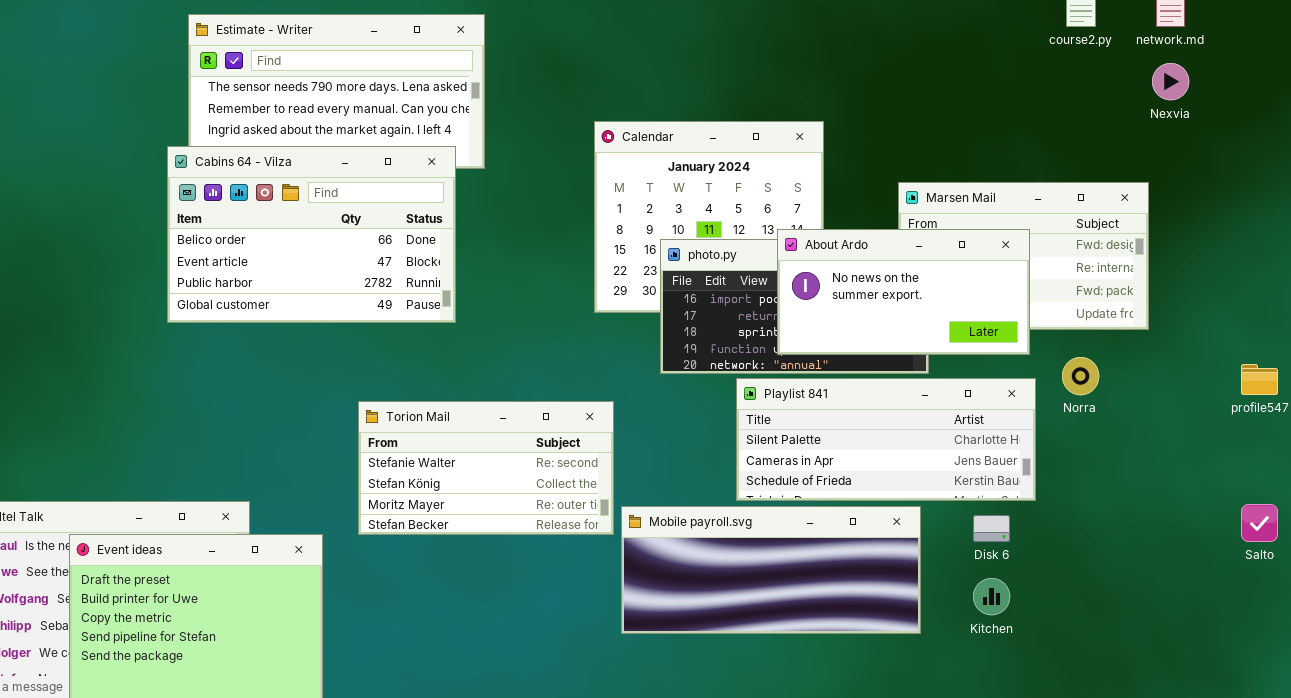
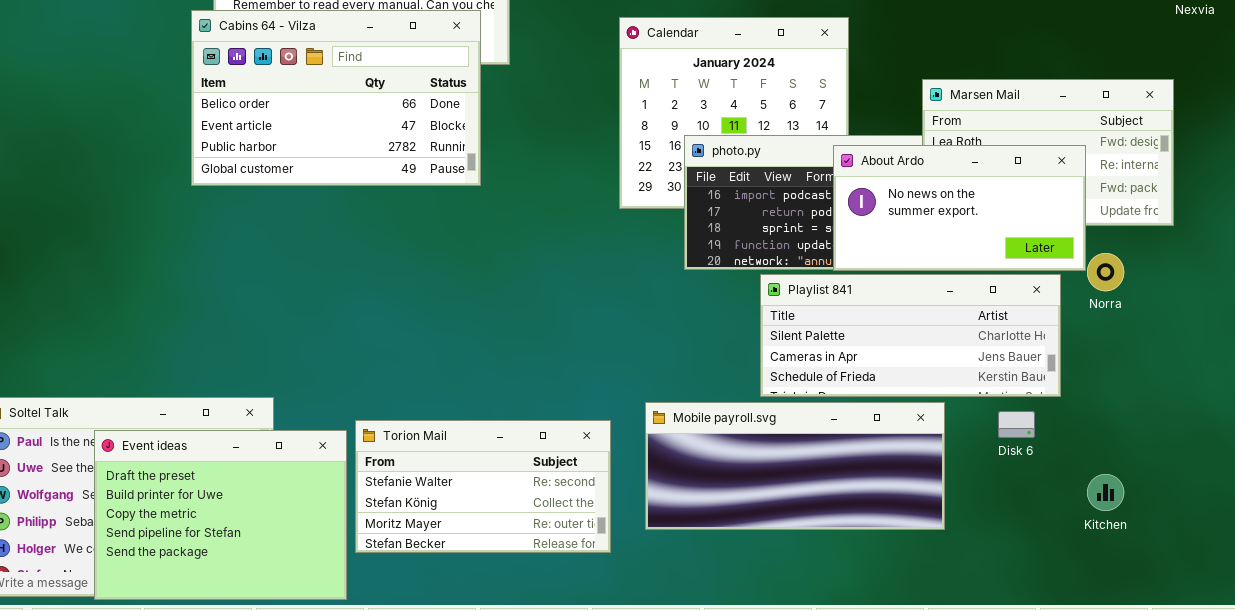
Cabins 64 - Vilza: [167,146,456,323] -> [191,10,481,186], moved
About Ardo: [777,229,1030,355] -> [833,145,1086,271], moved
Torion Mail: [358,401,614,535] -> [355,420,611,553], moved
Kitchen: [973,578,1010,615] -> [1087,474,1124,511], moved

